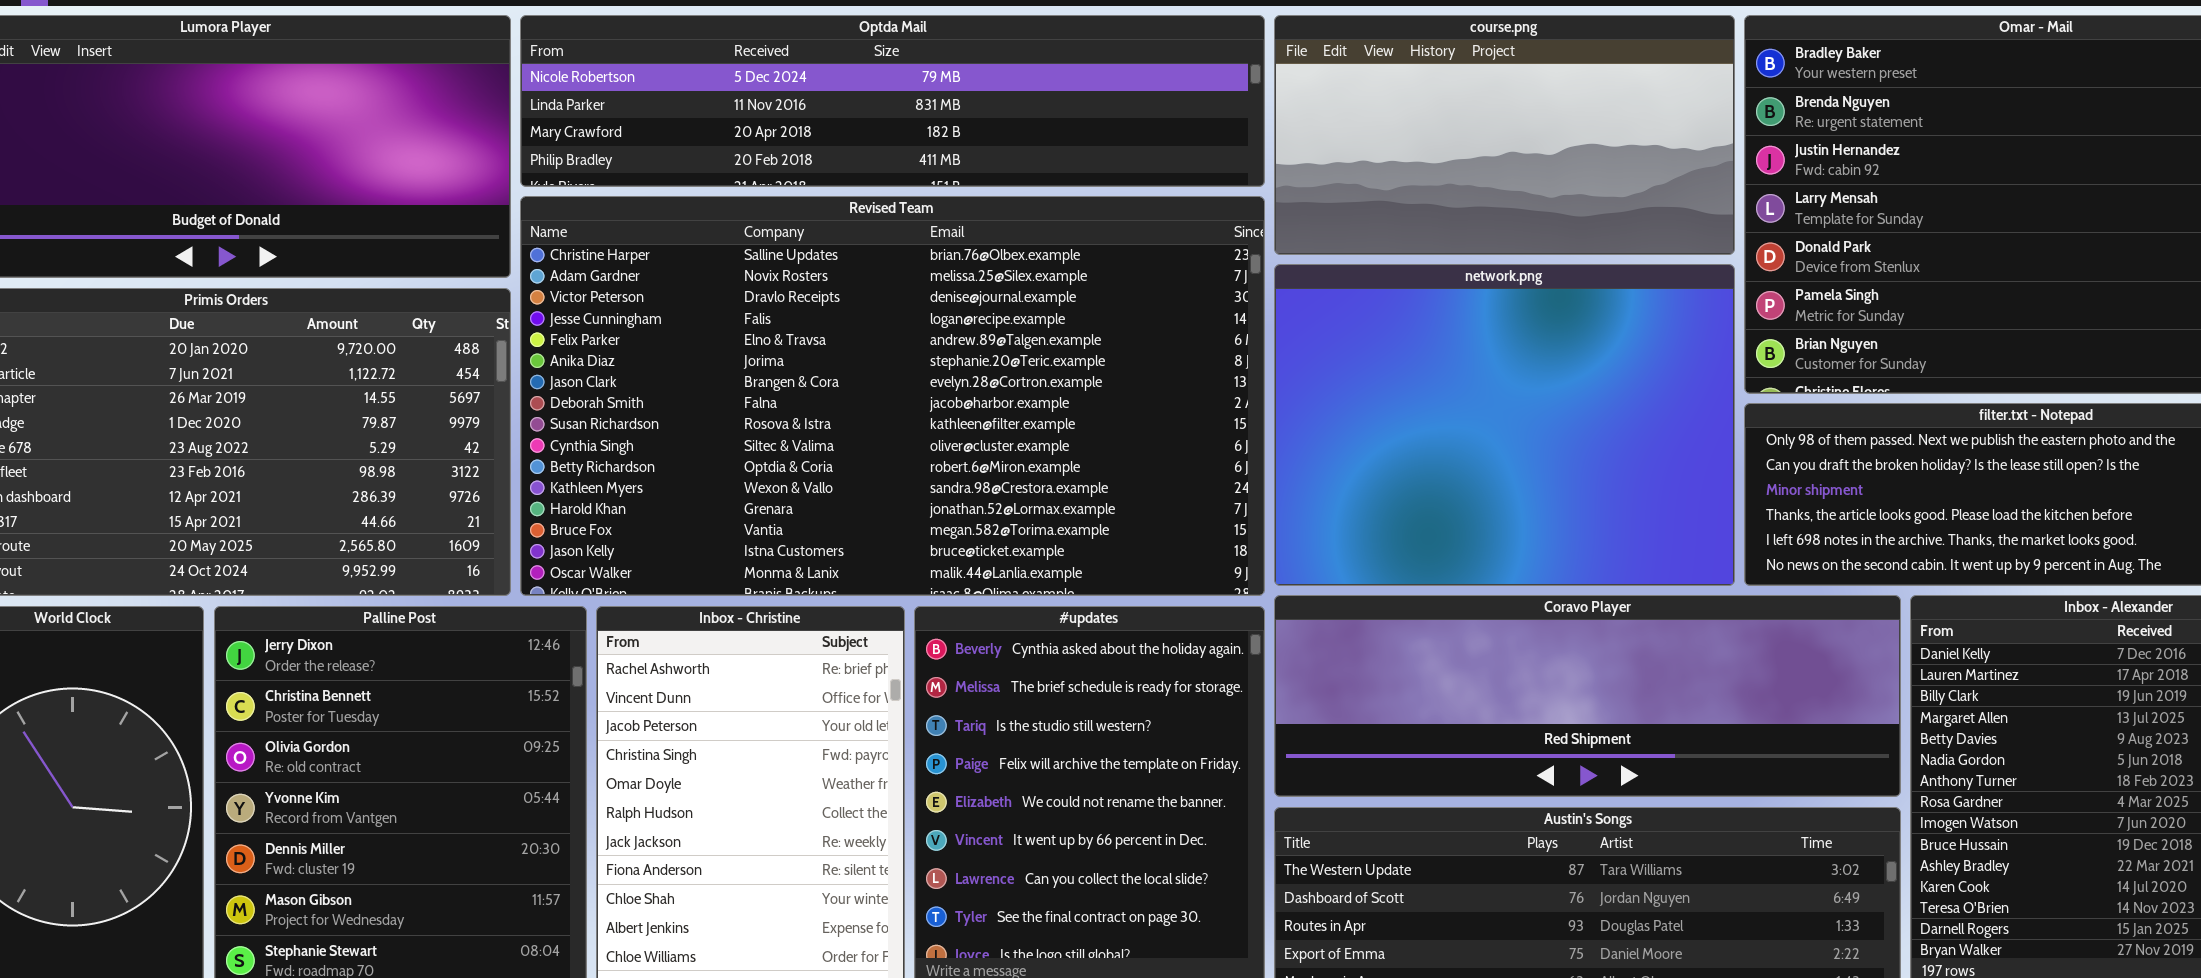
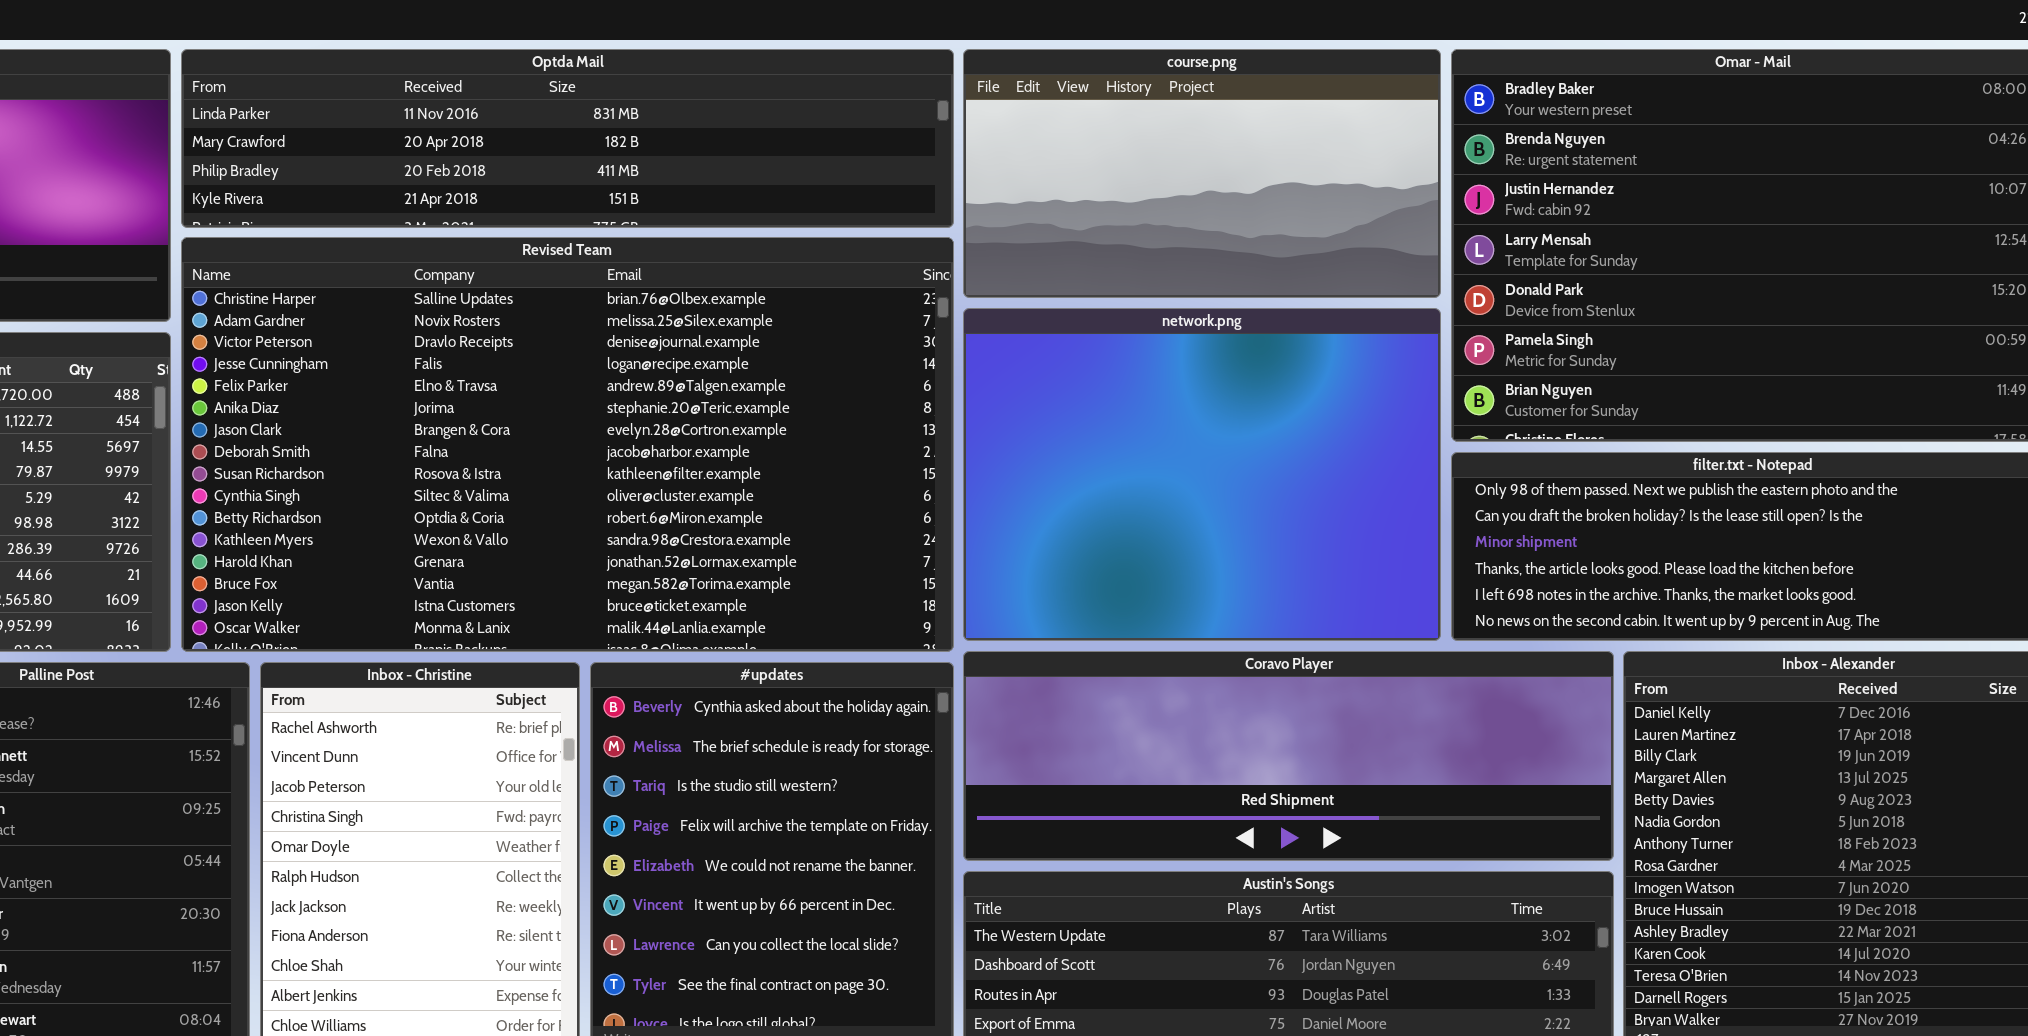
Optda Mail: [520,15,1265,187] -> [181,49,954,228], scrolled down 1 row

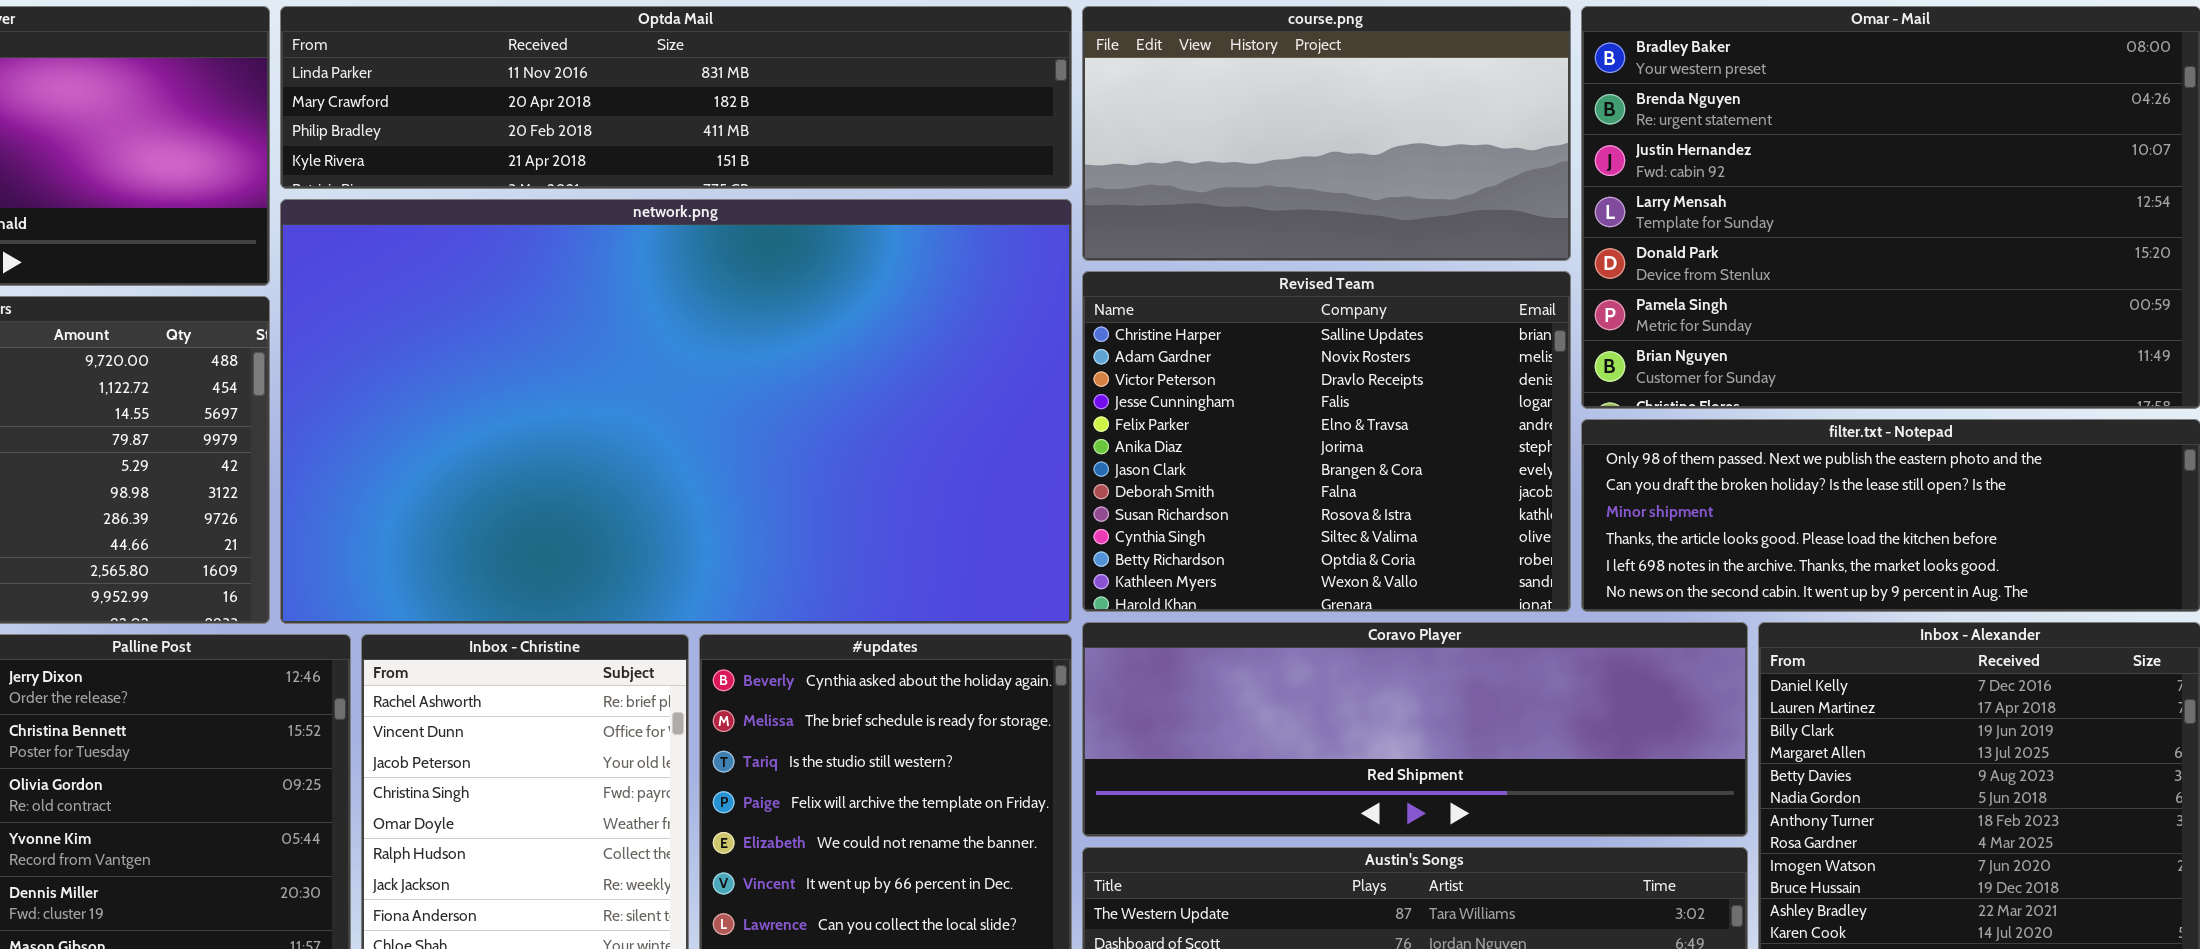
Revised Team: [181,237,954,652] -> [1082,271,1571,612], moved, resized
network.png: [963,308,1441,641] -> [280,199,1072,624], moved, resized

